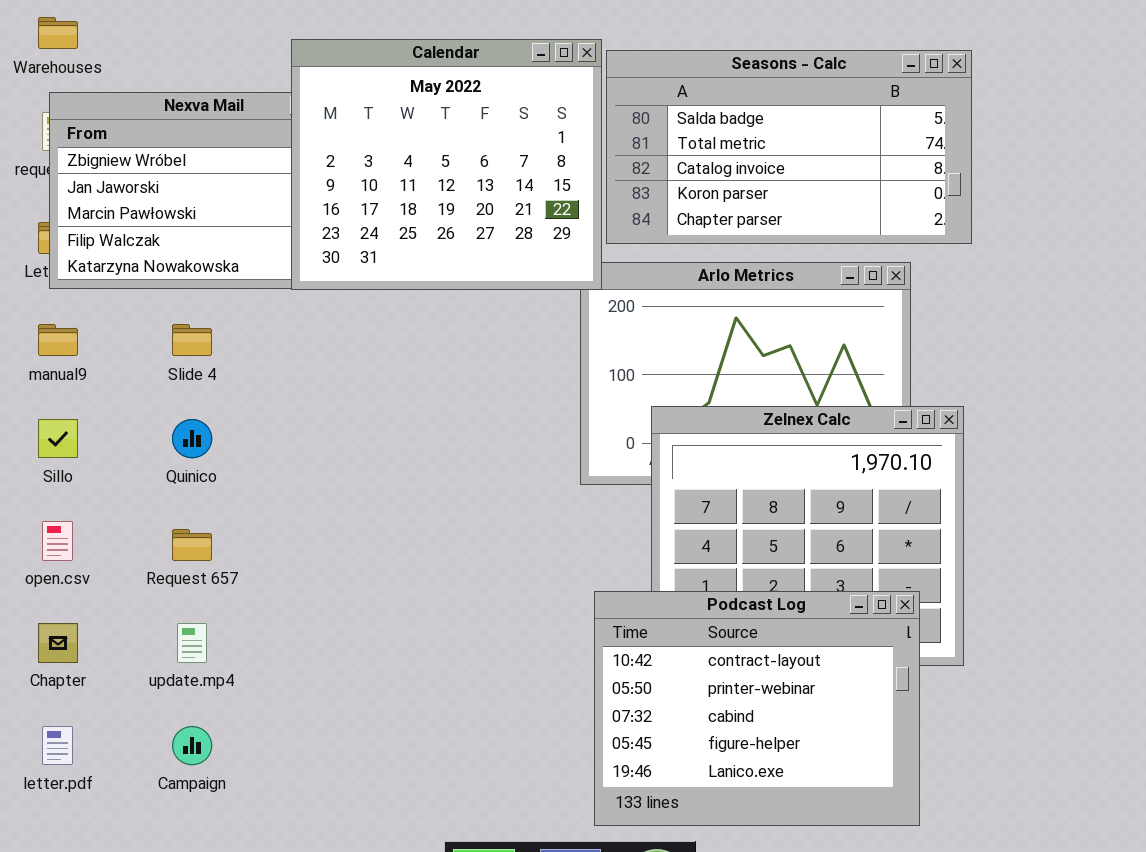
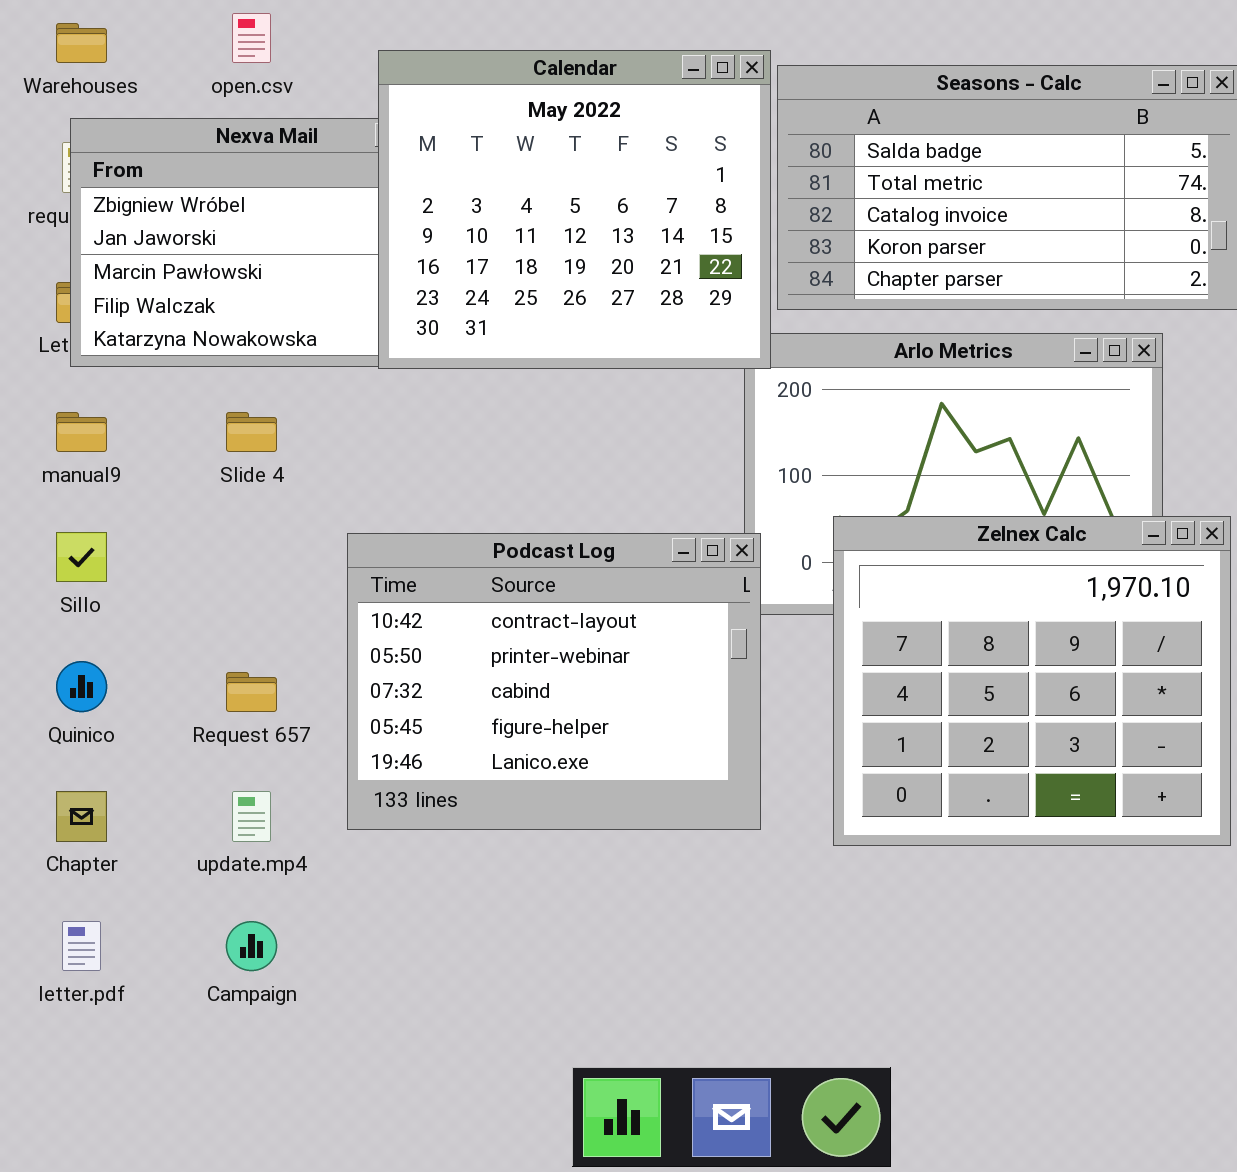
Quinico: [172,419,212,458] -> [56,661,107,712], moved
open.csv: [42,521,73,561] -> [232,13,271,63], moved
Podcast Log: [594,591,920,826] -> [347,533,761,830], moved

